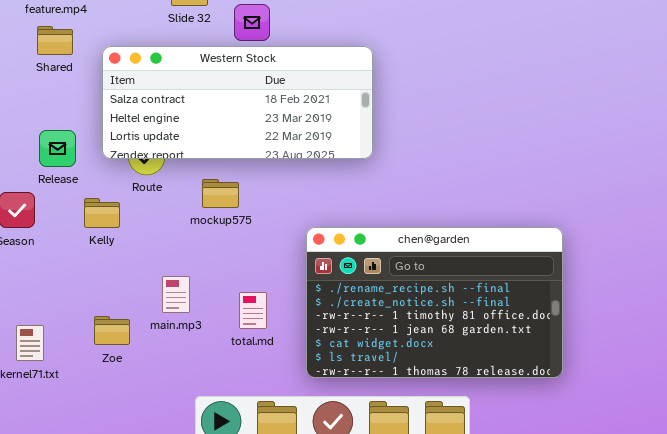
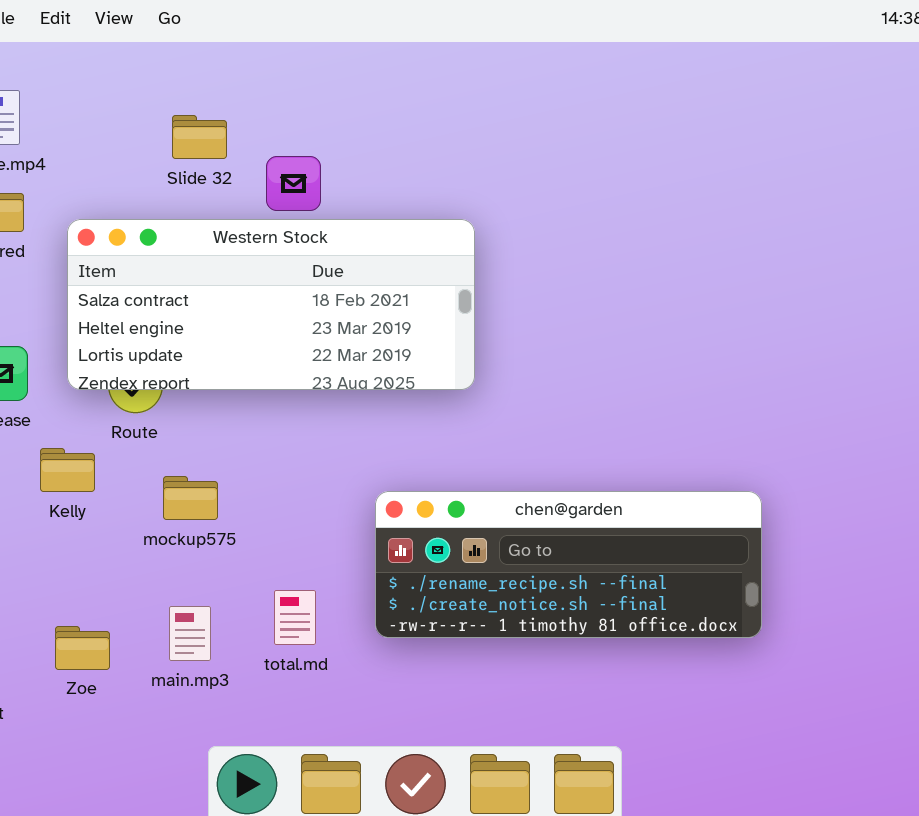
mockup575: [202,179,239,208] -> [163,476,218,520], moved
chen@garden: [306,227,563,378] -> [375,491,762,638], resized
main.mp3: [162,276,190,313] -> [169,606,211,661], moved

